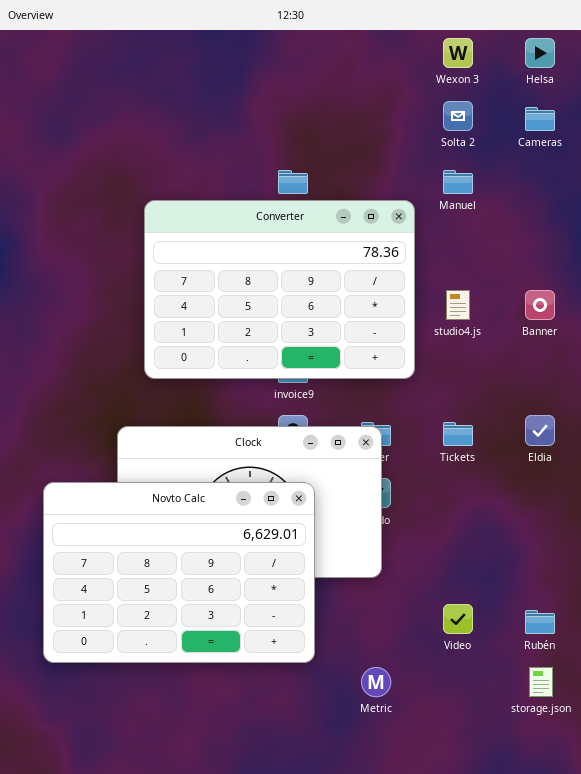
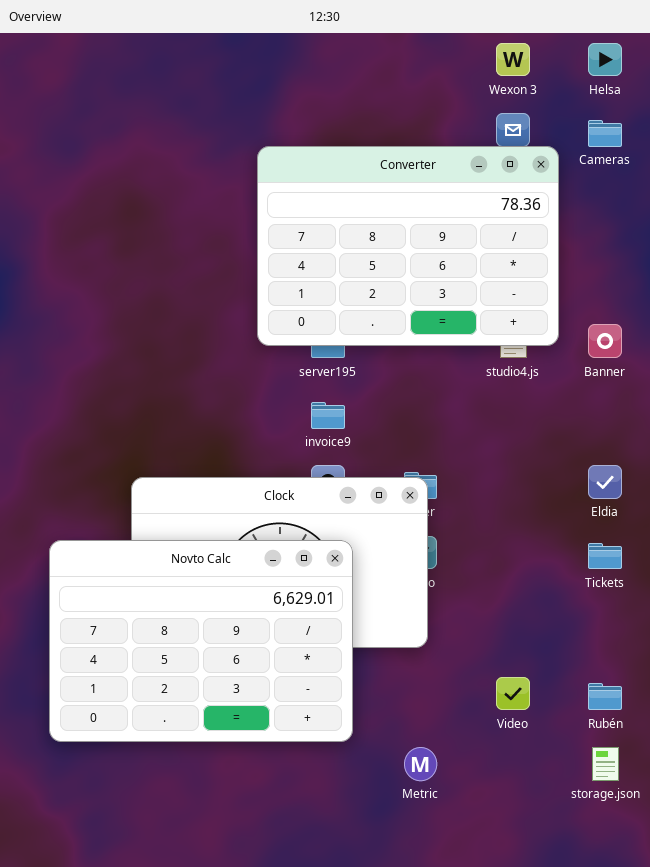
Converter: [144,200,415,379] -> [257,146,559,346], moved
Tickets: [443,422,473,446] -> [588,543,622,569], moved

